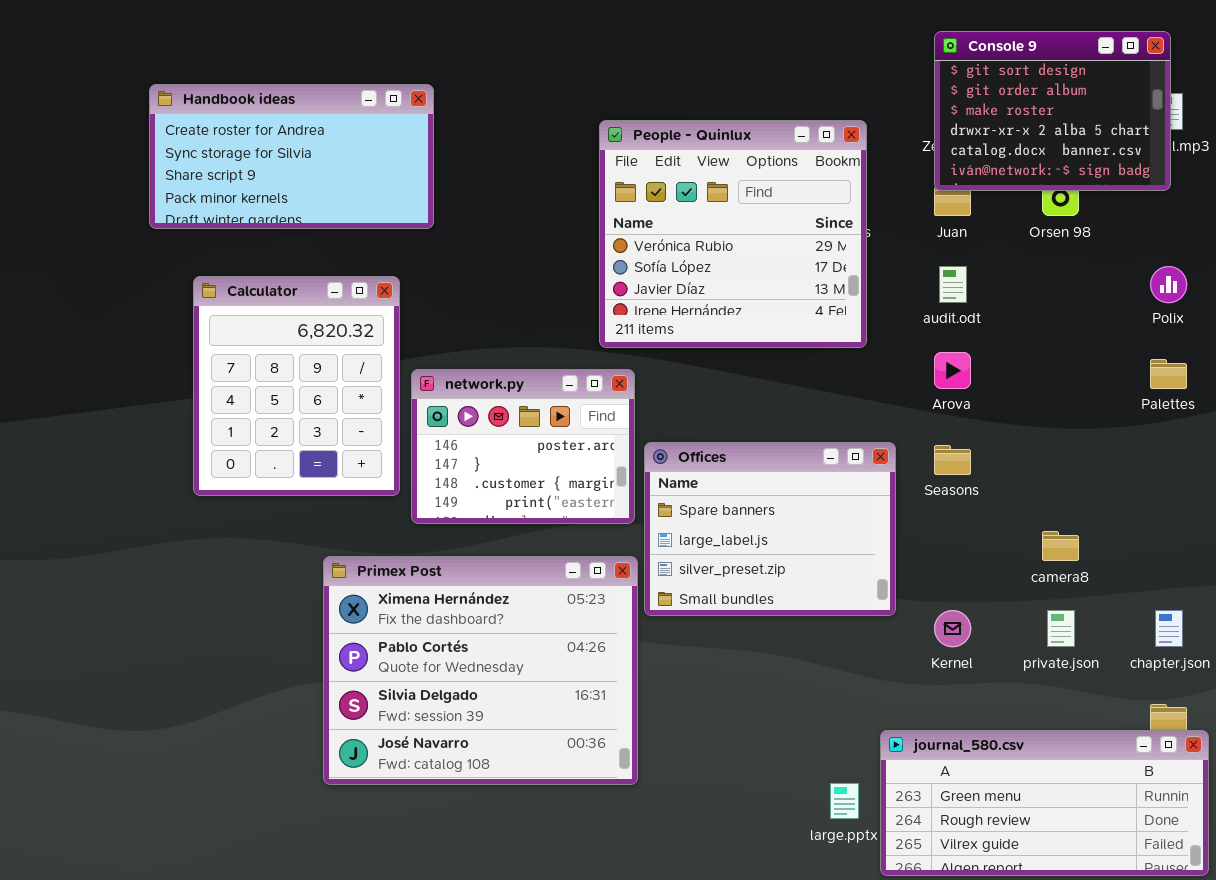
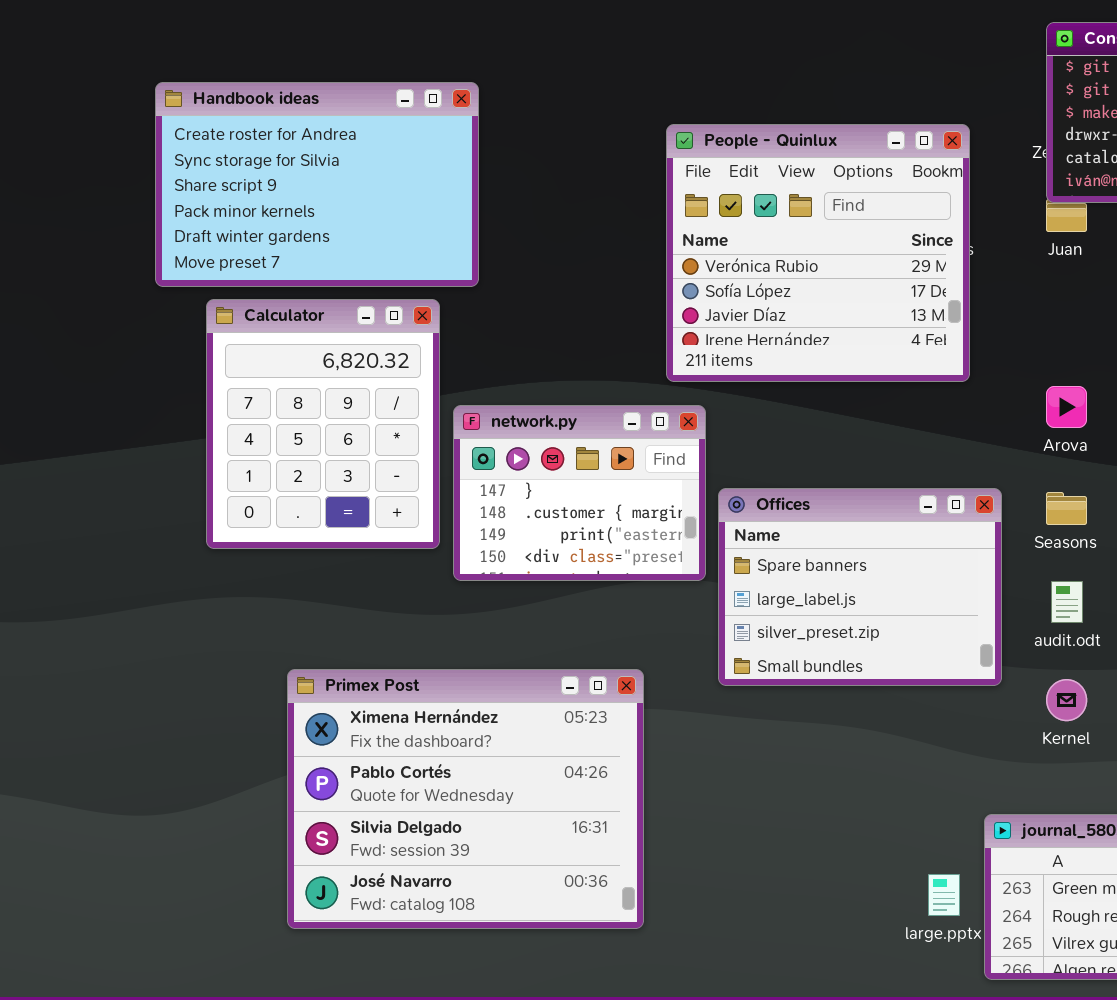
Handbook ideas: [149,84,434,229] -> [155,82,479,287], resized
audit.odt: [939,266,967,303] -> [1051,581,1083,623], moved
network.py: [411,369,635,524] -> [453,405,706,581], scrolled down 1 row
Primex Post: [323,556,638,785] -> [287,669,644,929], moved

